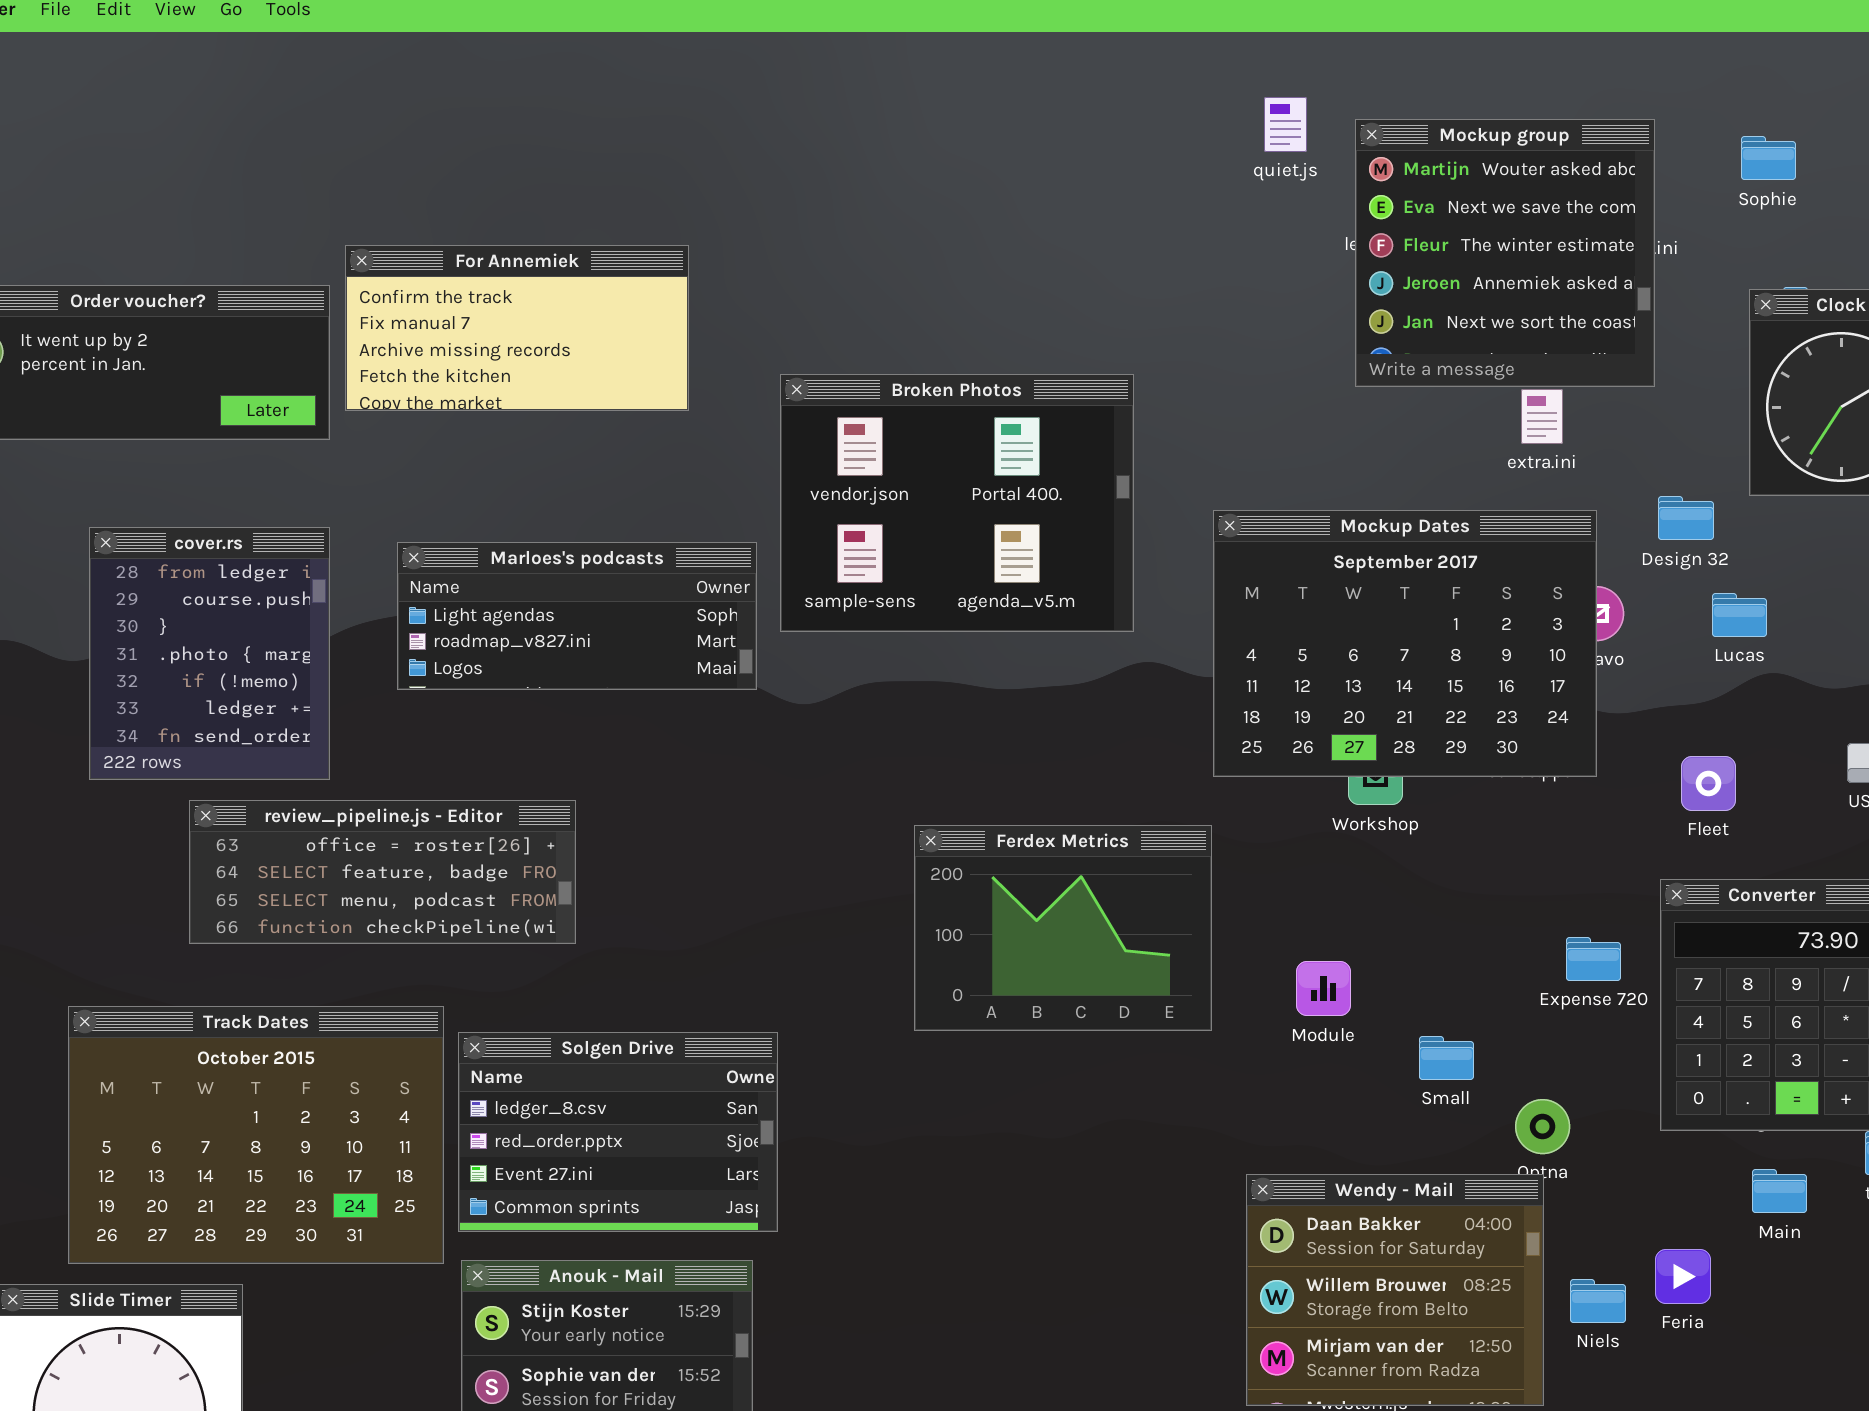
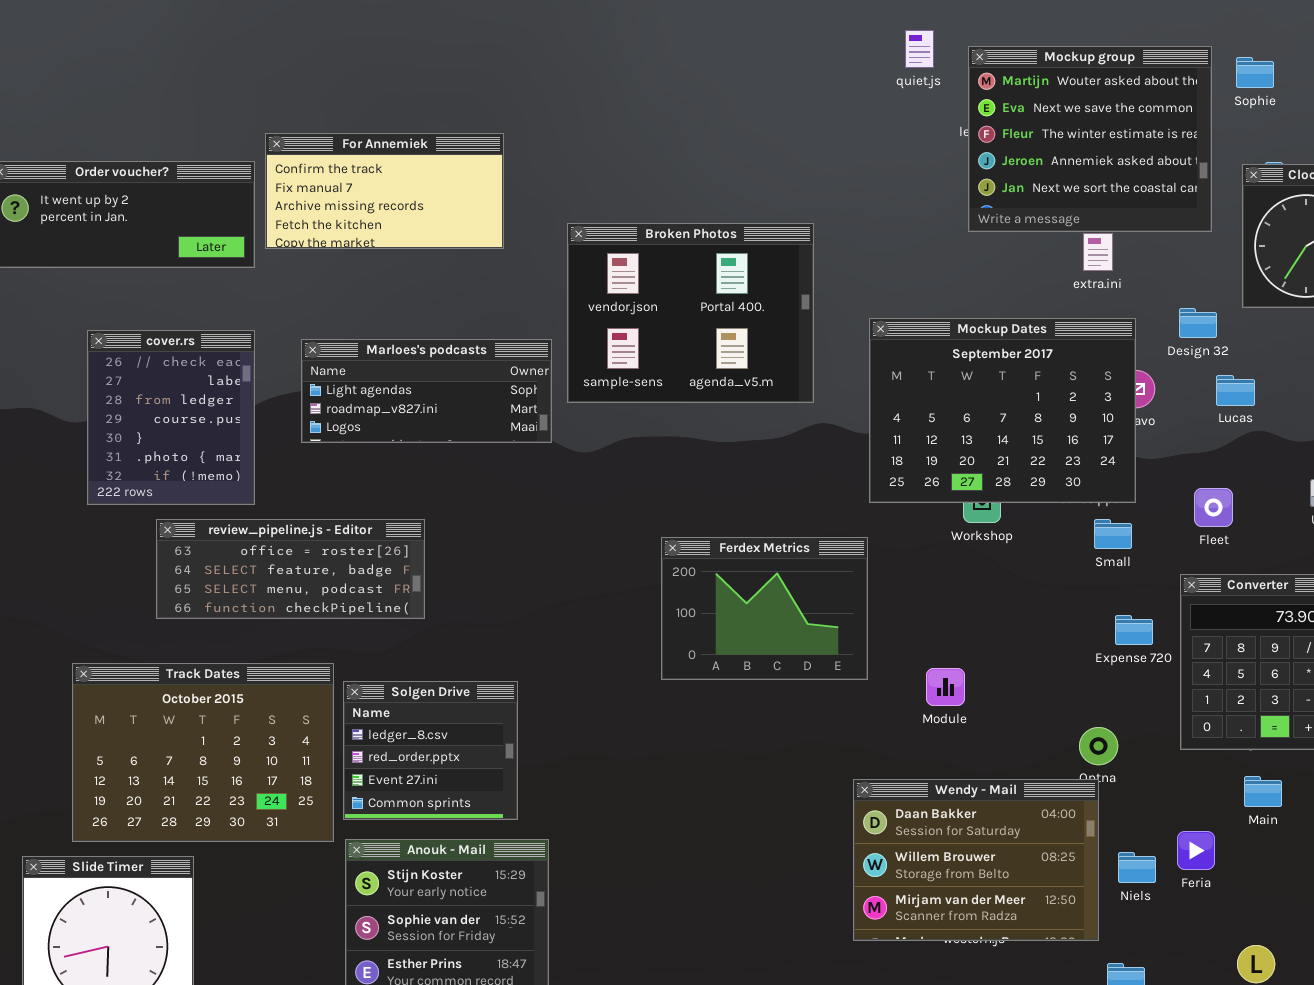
Mockup group: [1355,119,1655,387] -> [968,46,1212,232], resized
cover.rs: [89,527,330,780] -> [87,330,255,505], scrolled up 2 rows
Module: [1296,961,1351,1016] -> [926,668,965,706], moved
Solgen Drive: [458,1032,778,1232] -> [343,681,518,820], resized
Small: [1419,1036,1474,1080] -> [1094,519,1132,549], moved
Wendy - Mail: [1246,1174,1544,1406] -> [853,779,1099,941], resized

